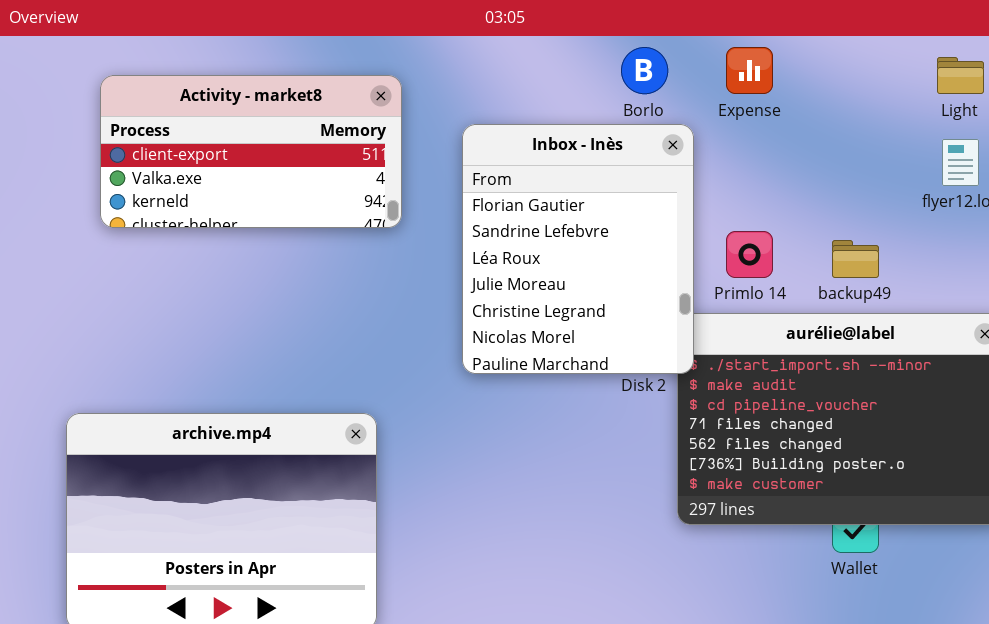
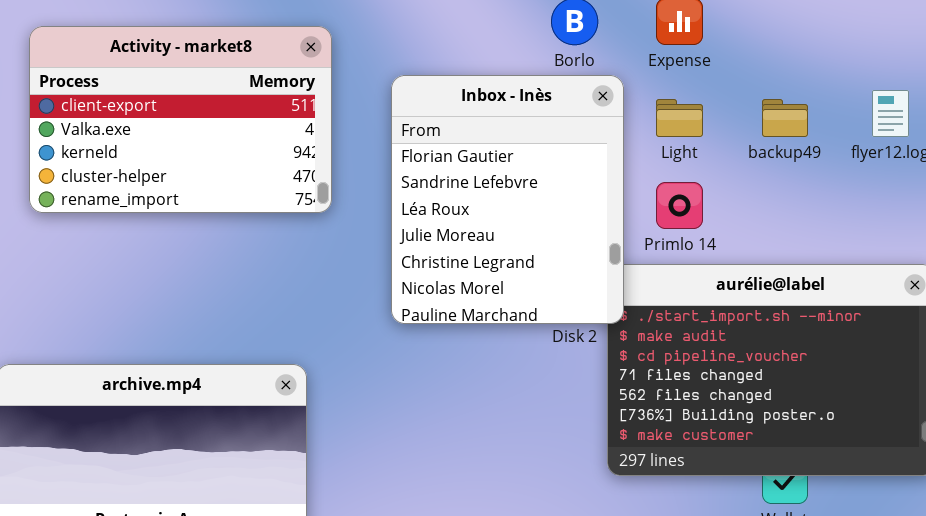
Light: [937,57,984,94] -> [656,99,703,137], moved
Activity - market8: [100,75,402,228] -> [29,26,332,213], resized
backup49: [832,240,879,278] -> [762,99,808,137], moved

